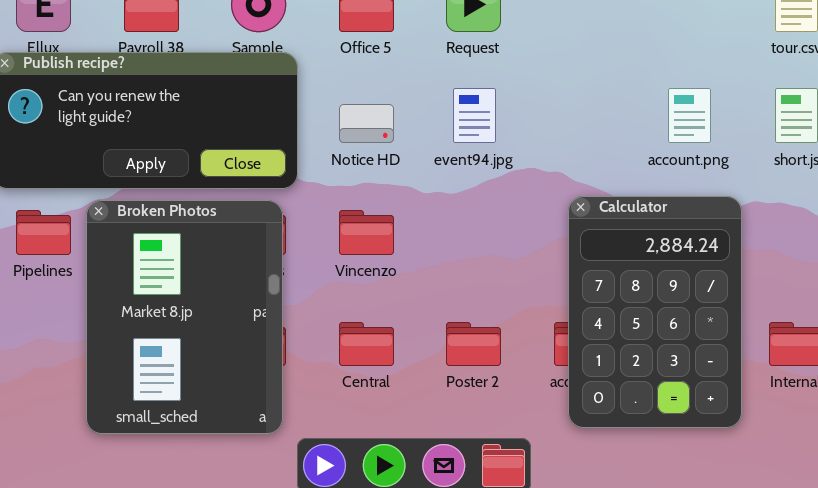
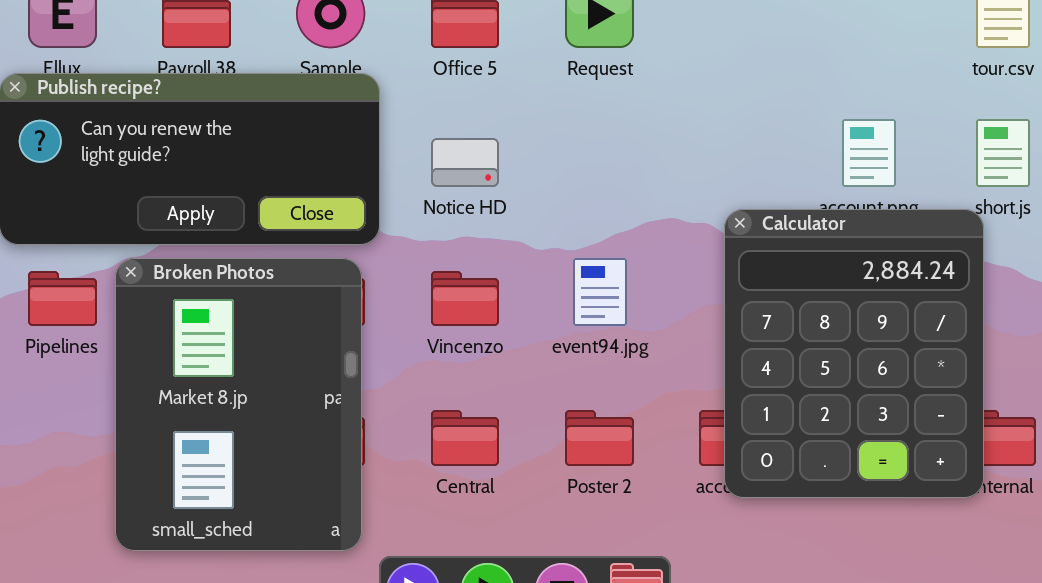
event94.jpg: [453,88,496,143] -> [573,258,627,326], moved
Calculator: [568,196,742,428] -> [724,209,984,498], moved, resized

